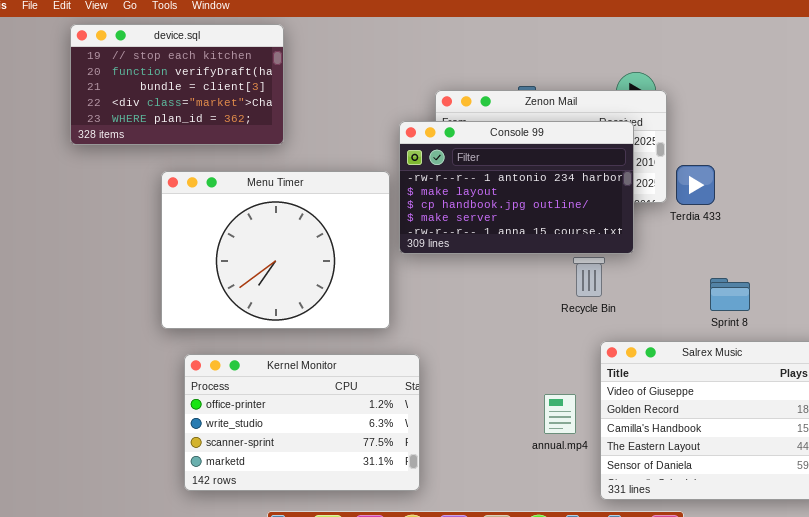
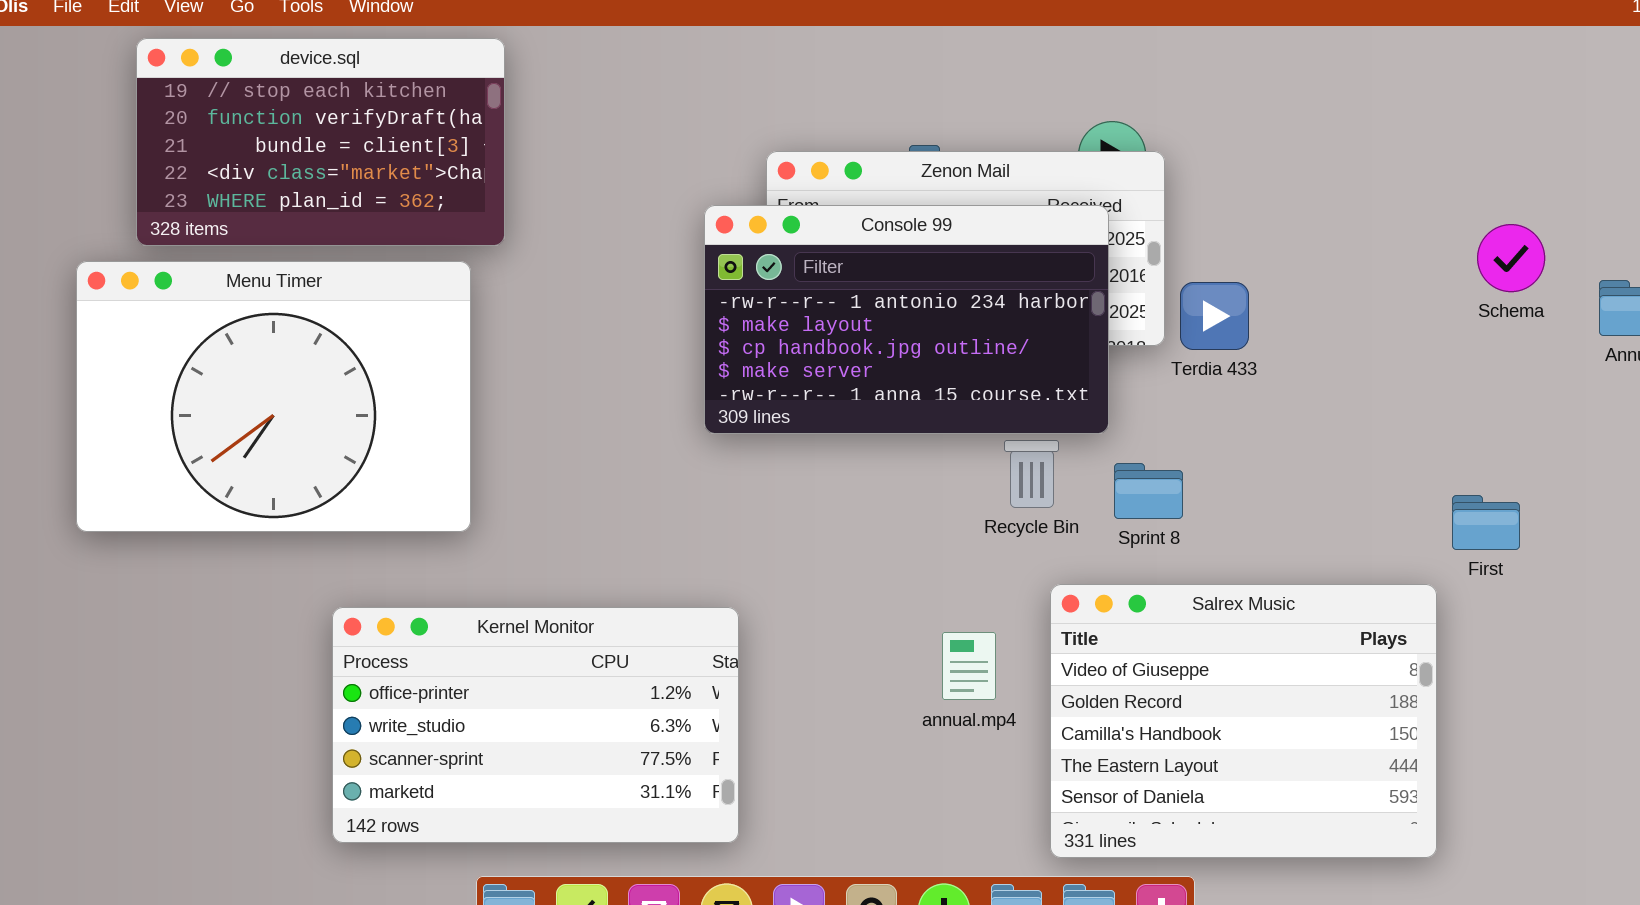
Menu Timer: [161,171,390,329] -> [76,261,471,532], moved
Sprint 8: [710,278,750,311] -> [1114,463,1183,519], moved
annual.mp4: [544,394,576,434] -> [942,632,996,700], moved

